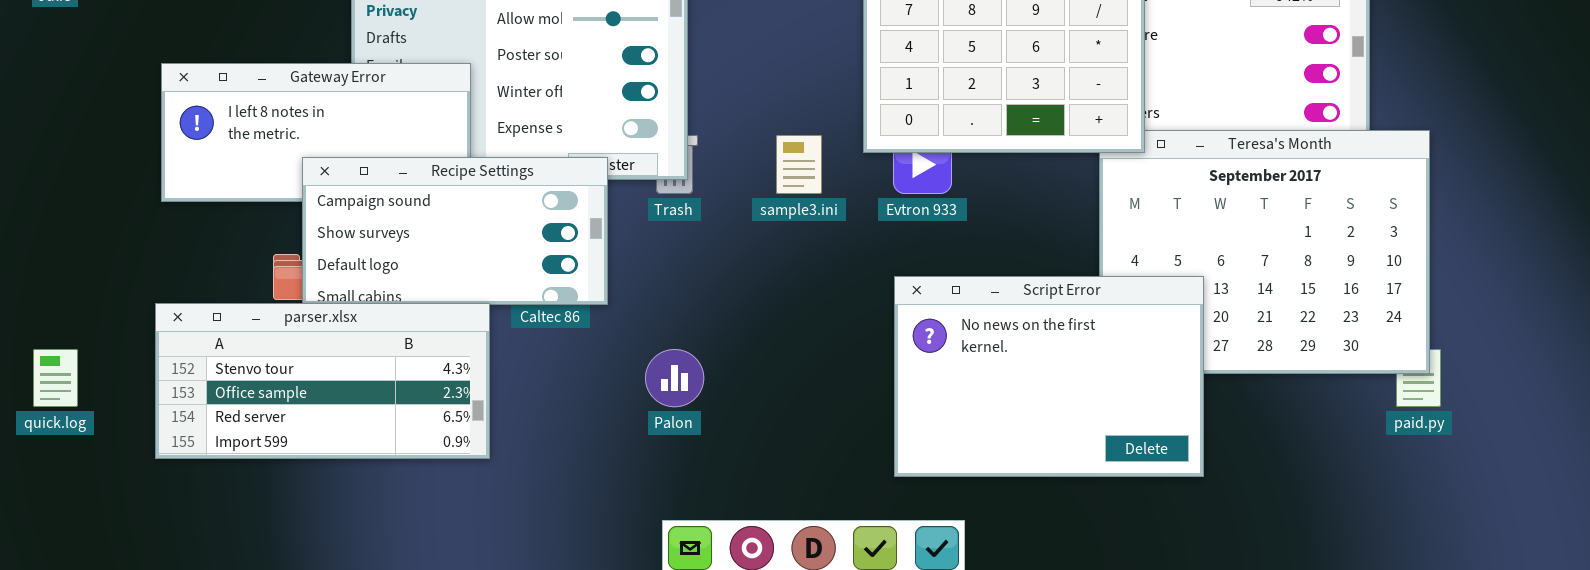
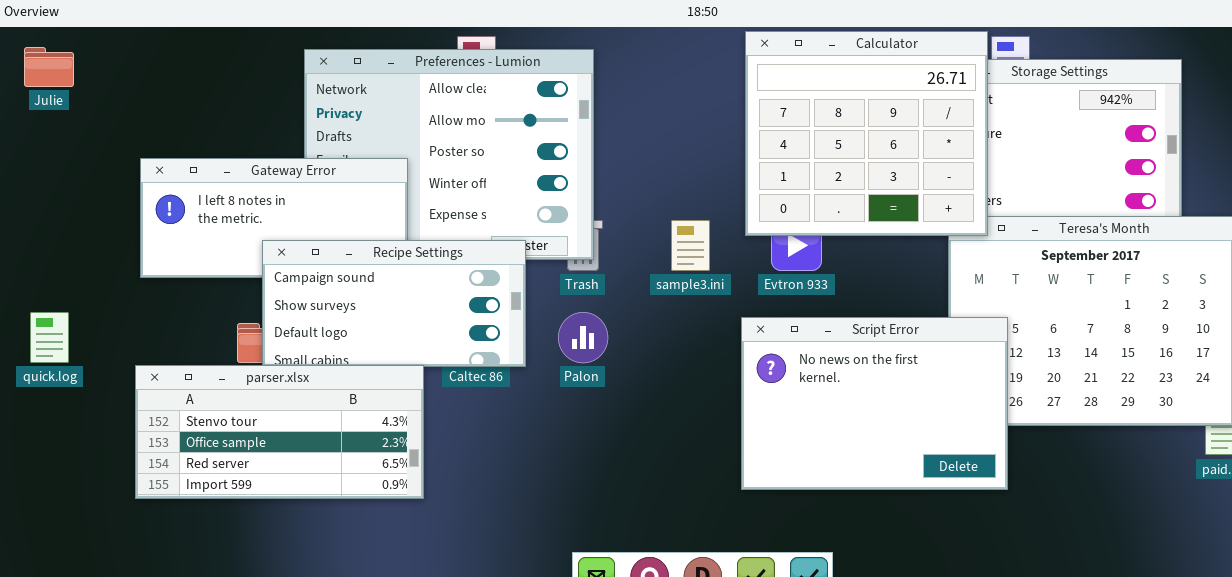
Script Error: [894,276,1204,477] -> [741,317,1008,490], moved
quick.log: [33,349,78,407] -> [30,312,69,363], moved
Palon: [645,349,704,407] -> [558,312,608,363], moved

